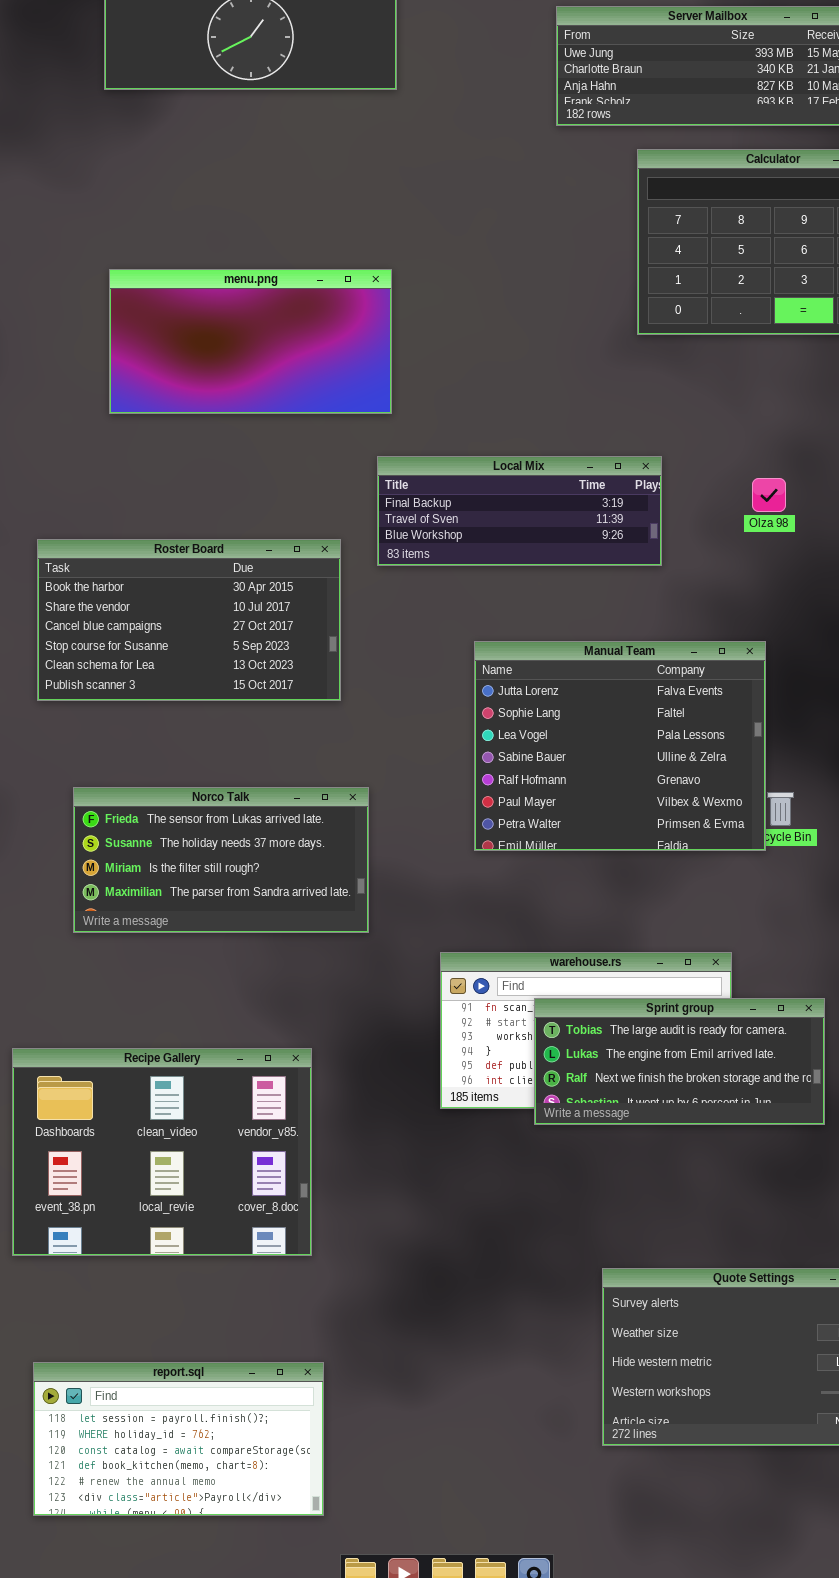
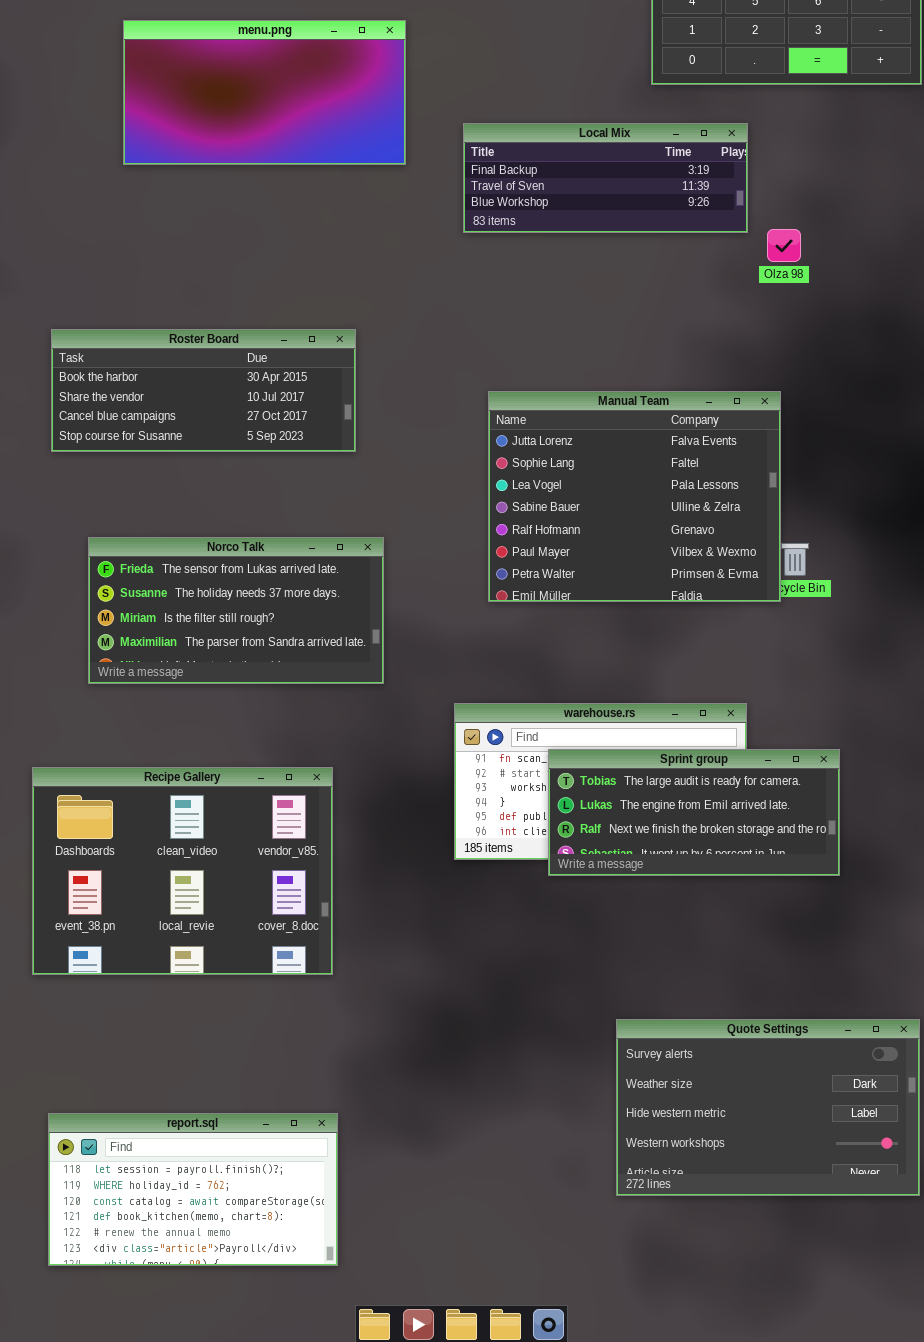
Local Mix: [377,456,662,566] -> [463,123,748,233], moved
Roster Board: [37,539,341,701] -> [51,329,356,452], resized
Recipe Gallery: [12,1048,312,1256] -> [32,767,333,975], moved

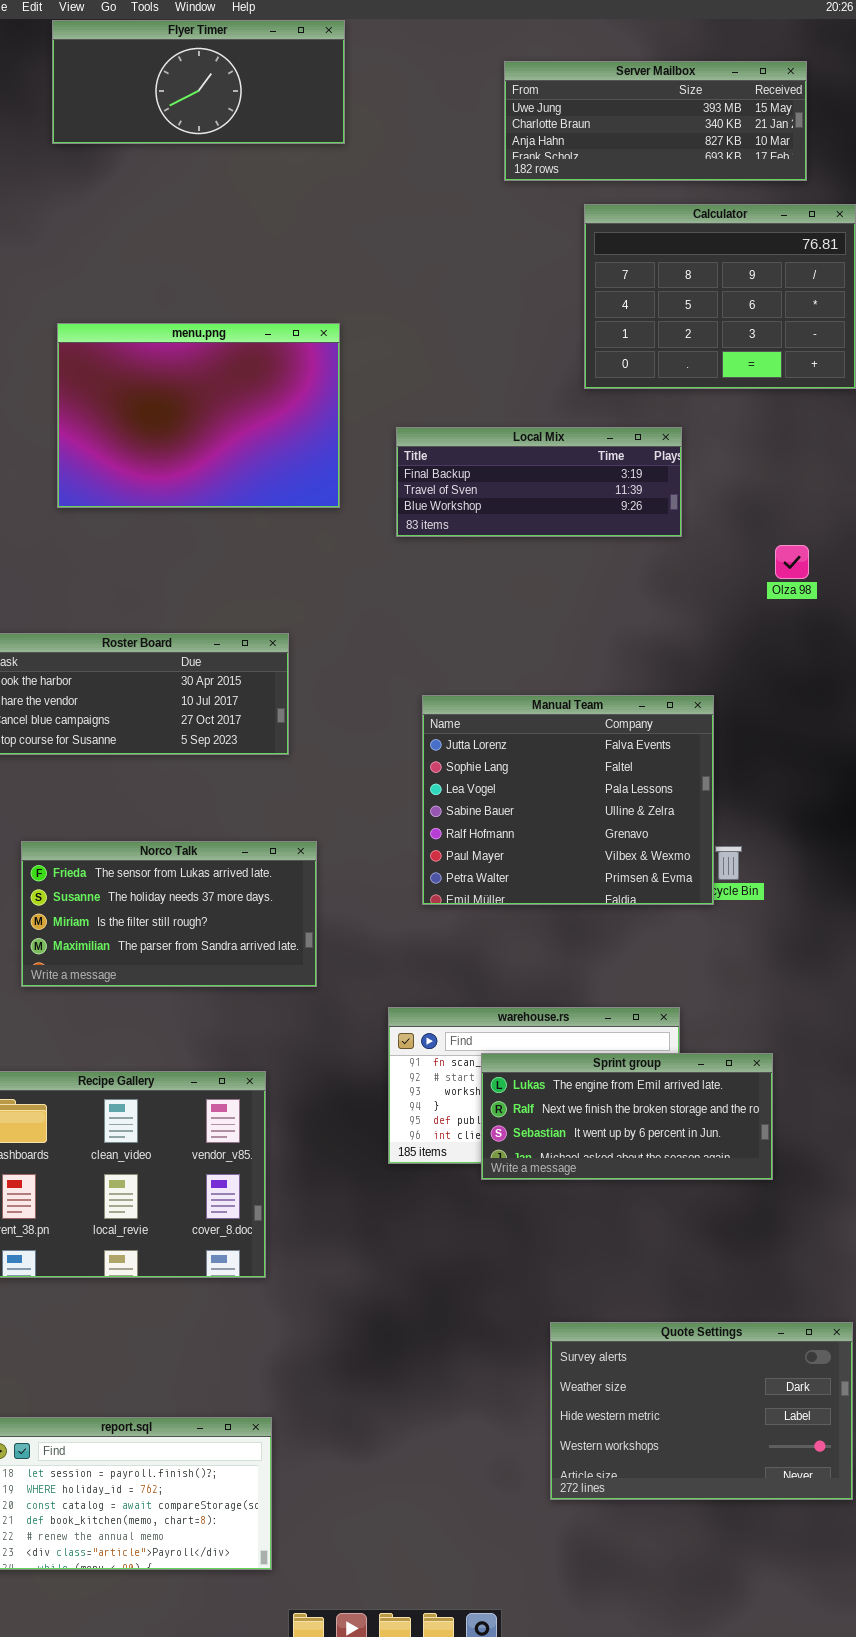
menu.png: [123,20,406,165] -> [57,323,340,508], resized
Olza 98: [767,229,801,262] -> [775,545,809,579], moved
Sprint group: [548,749,840,876] -> [481,1053,773,1180], scrolled down 1 row

